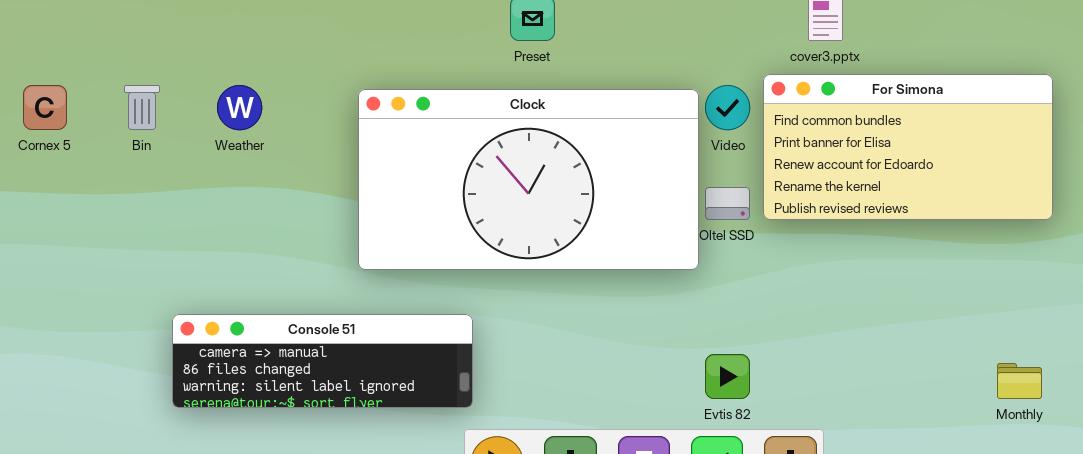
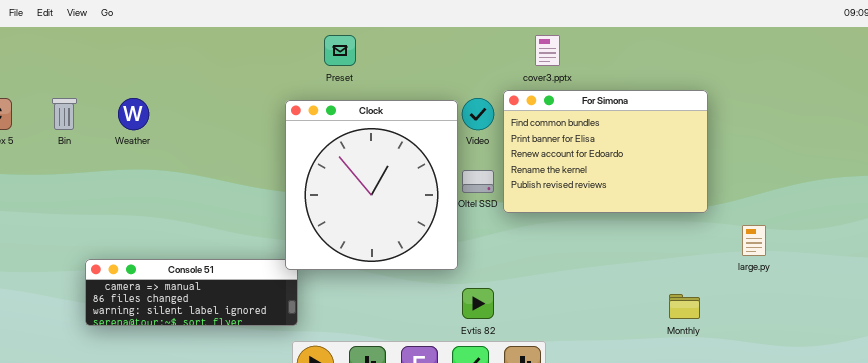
For Simona: [763,74,1053,220] -> [503,90,708,213], resized
Clock: [358,89,699,270] -> [285,100,458,270], resized

